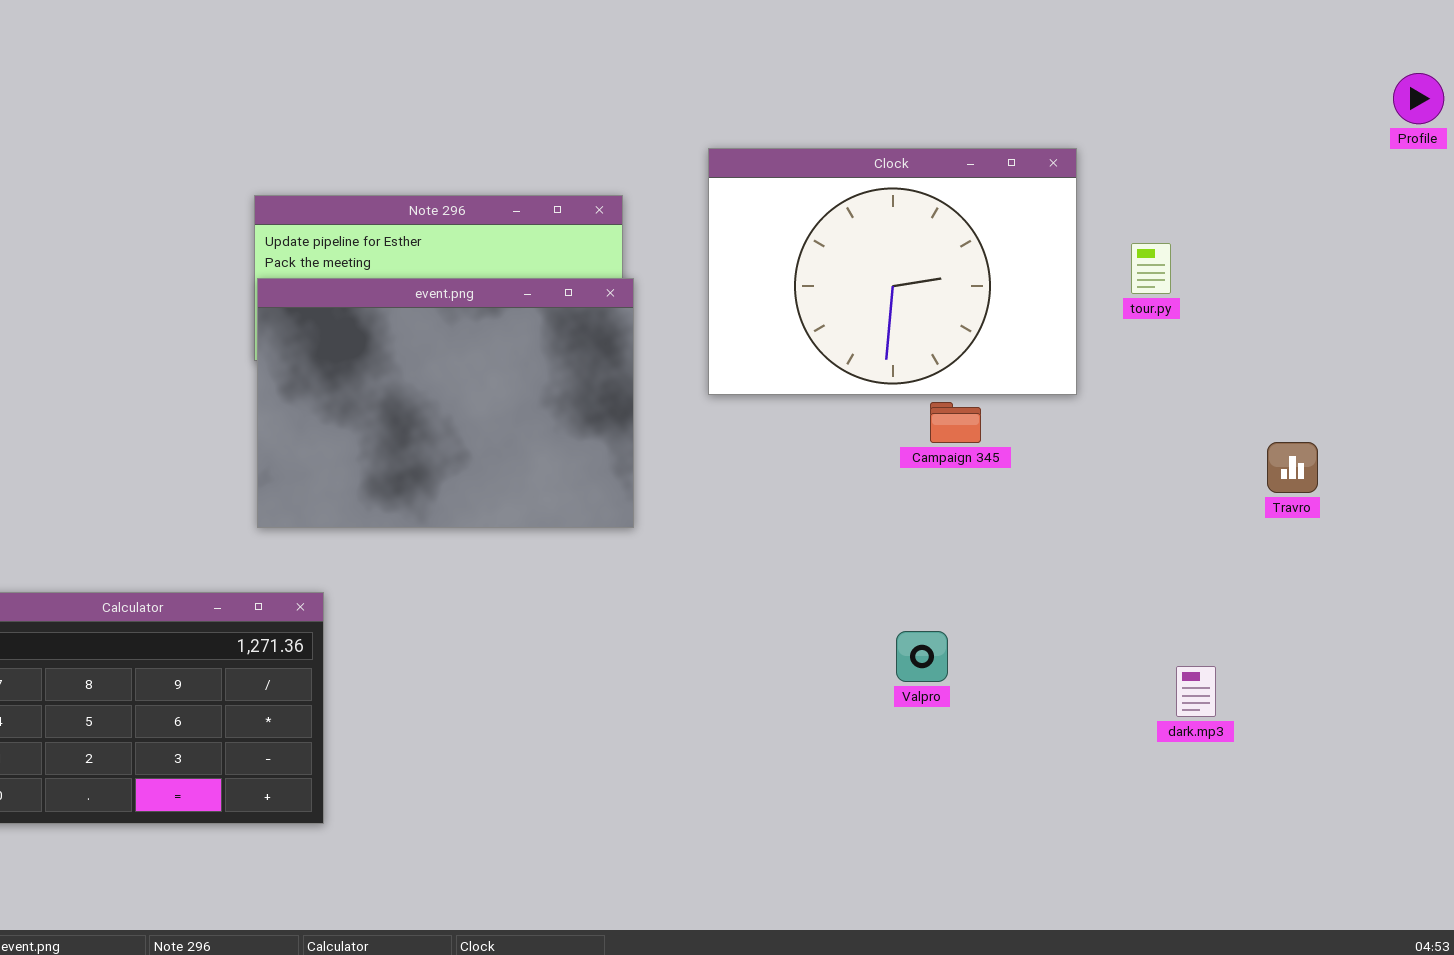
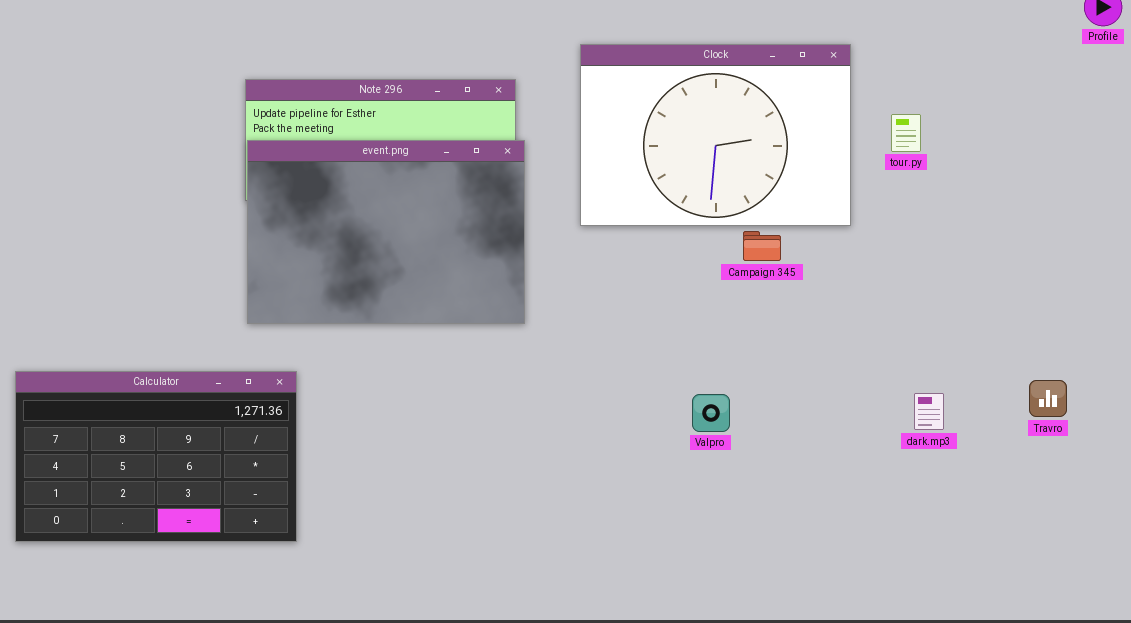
Travro: [1267,442,1318,493] -> [1029,380,1067,417], moved
Valpro: [896,631,948,682] -> [692,394,730,432], moved
dark.mp3: [1176,666,1216,717] -> [914,393,944,430], moved

